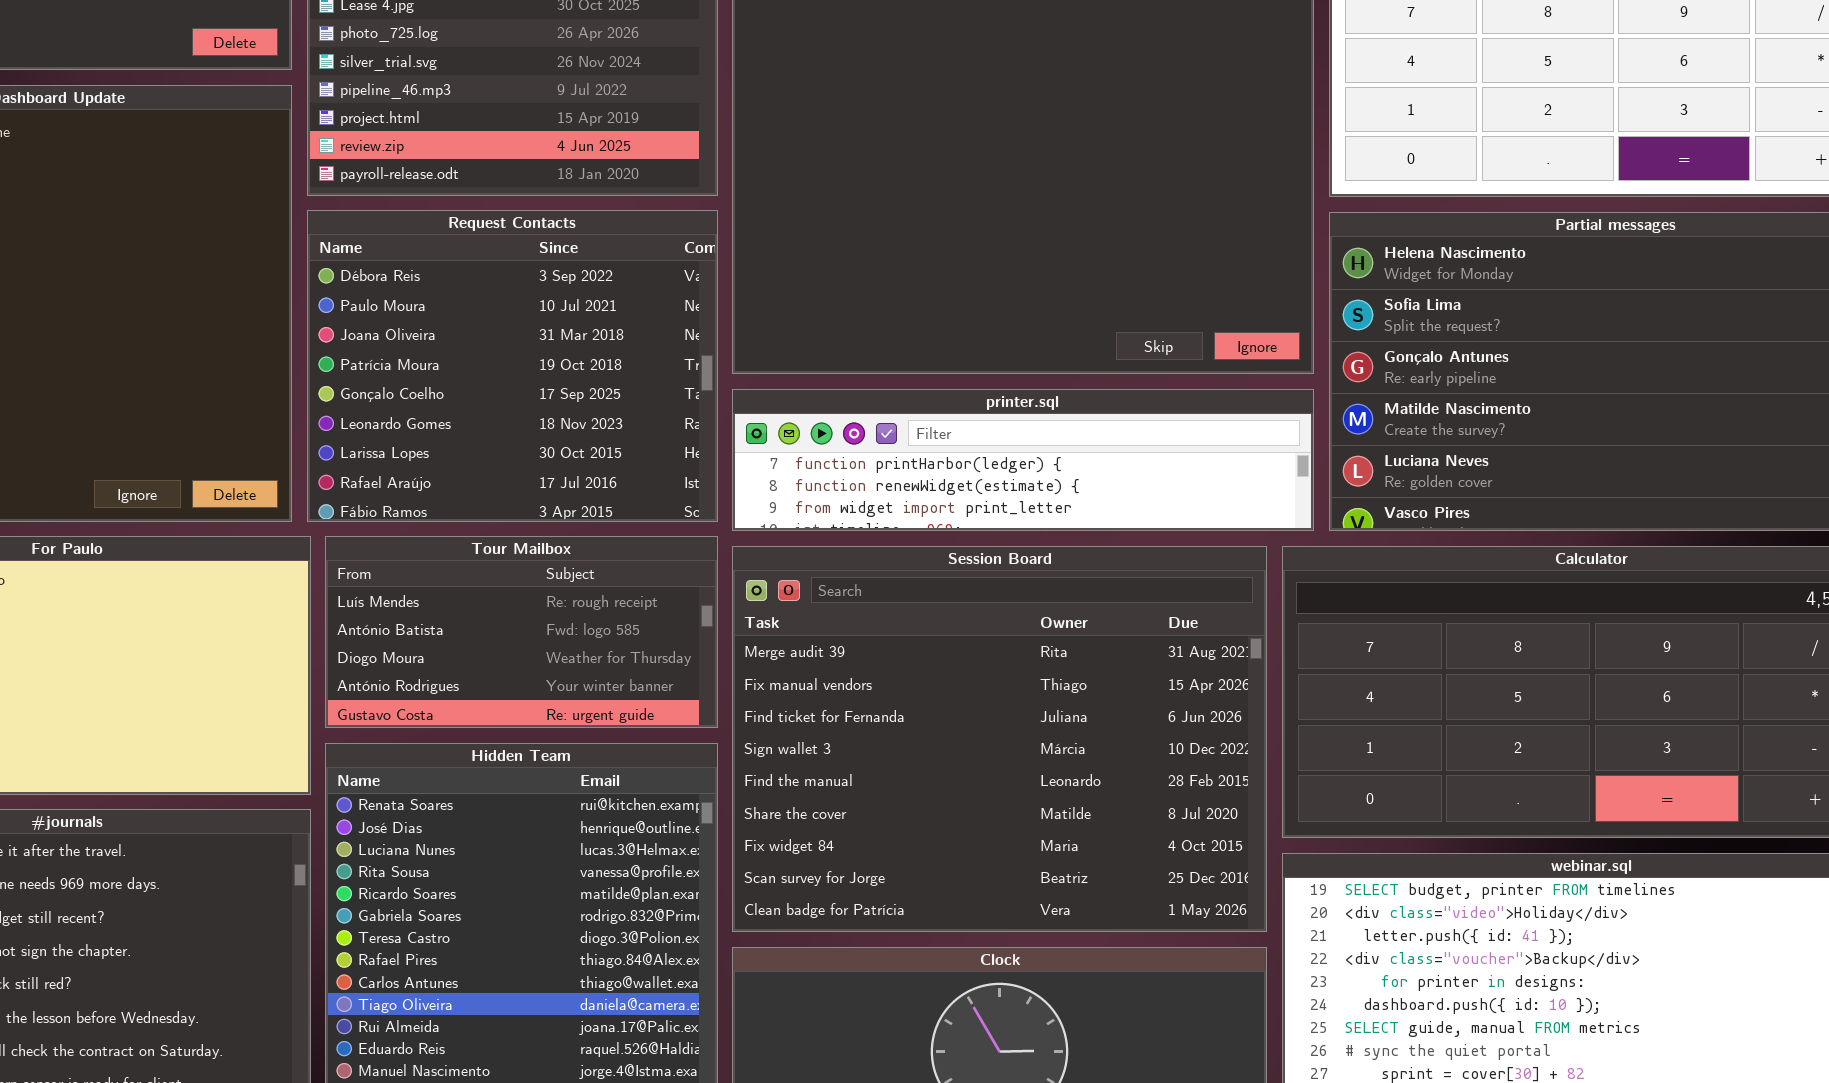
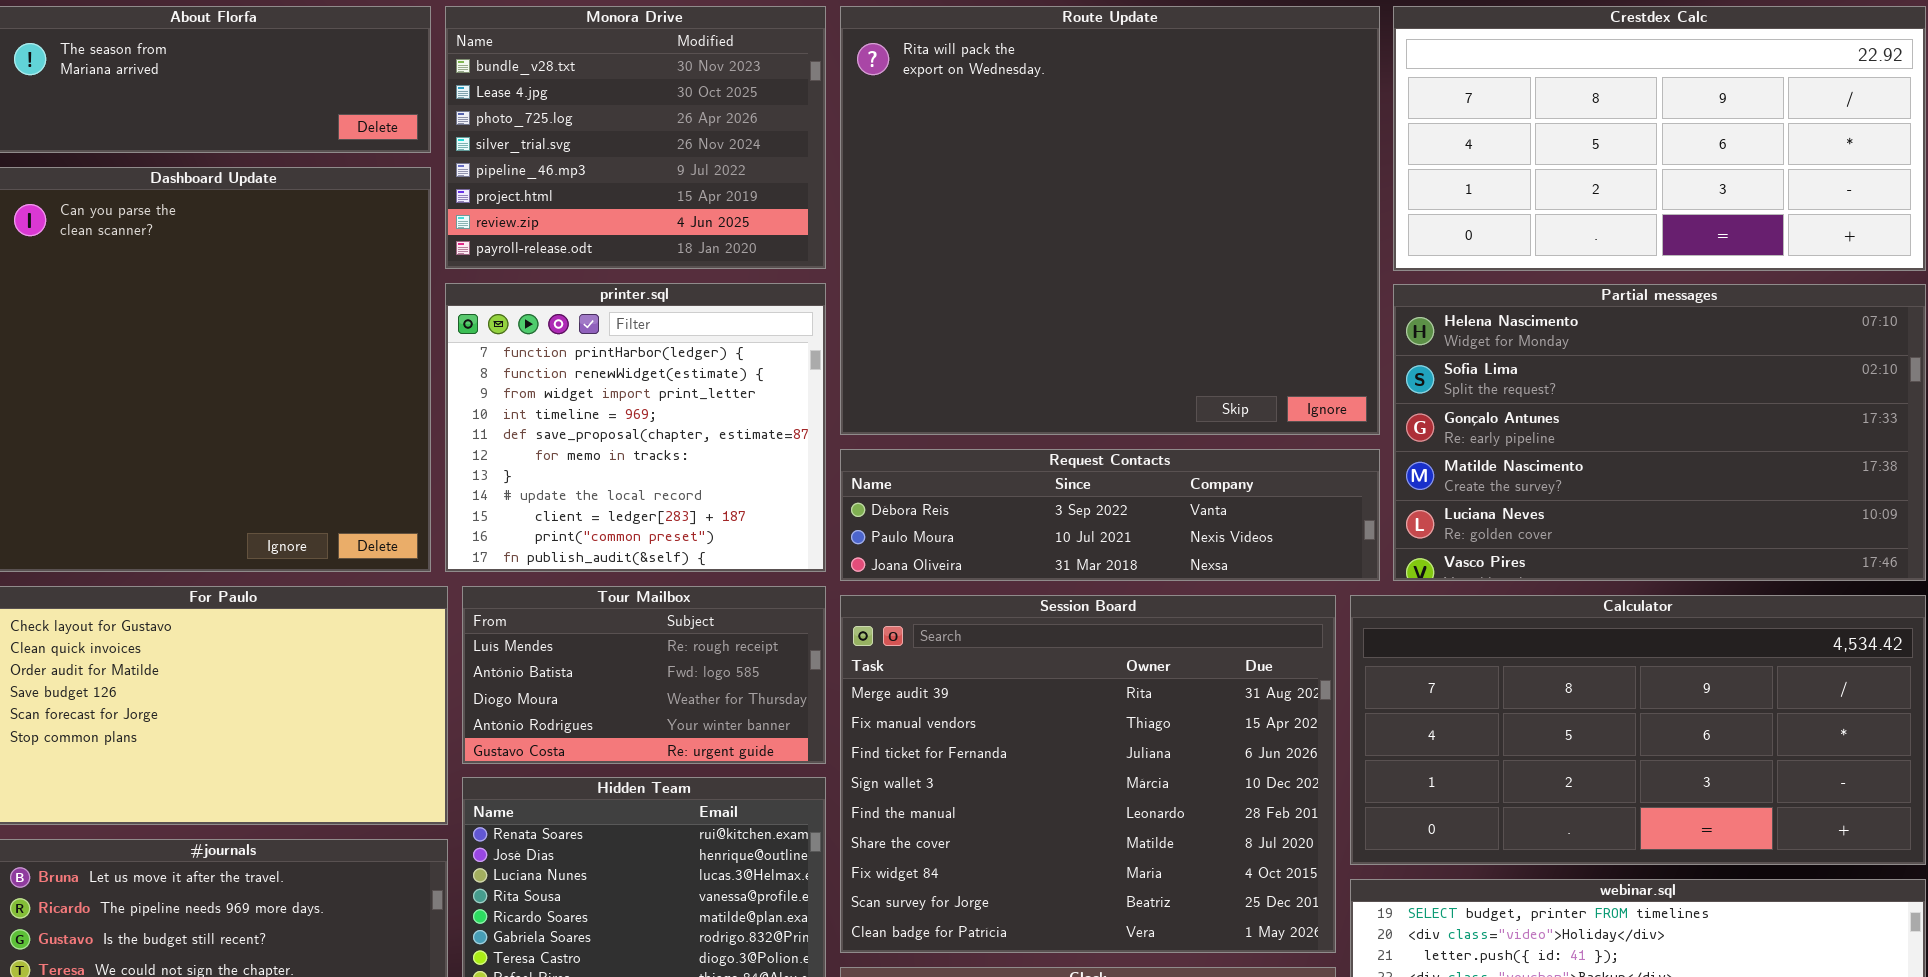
Request Contacts: [307,210,718,522] -> [840,449,1380,581], moved, resized
printer.sql: [732,389,1314,531] -> [445,283,826,572], moved, resized

